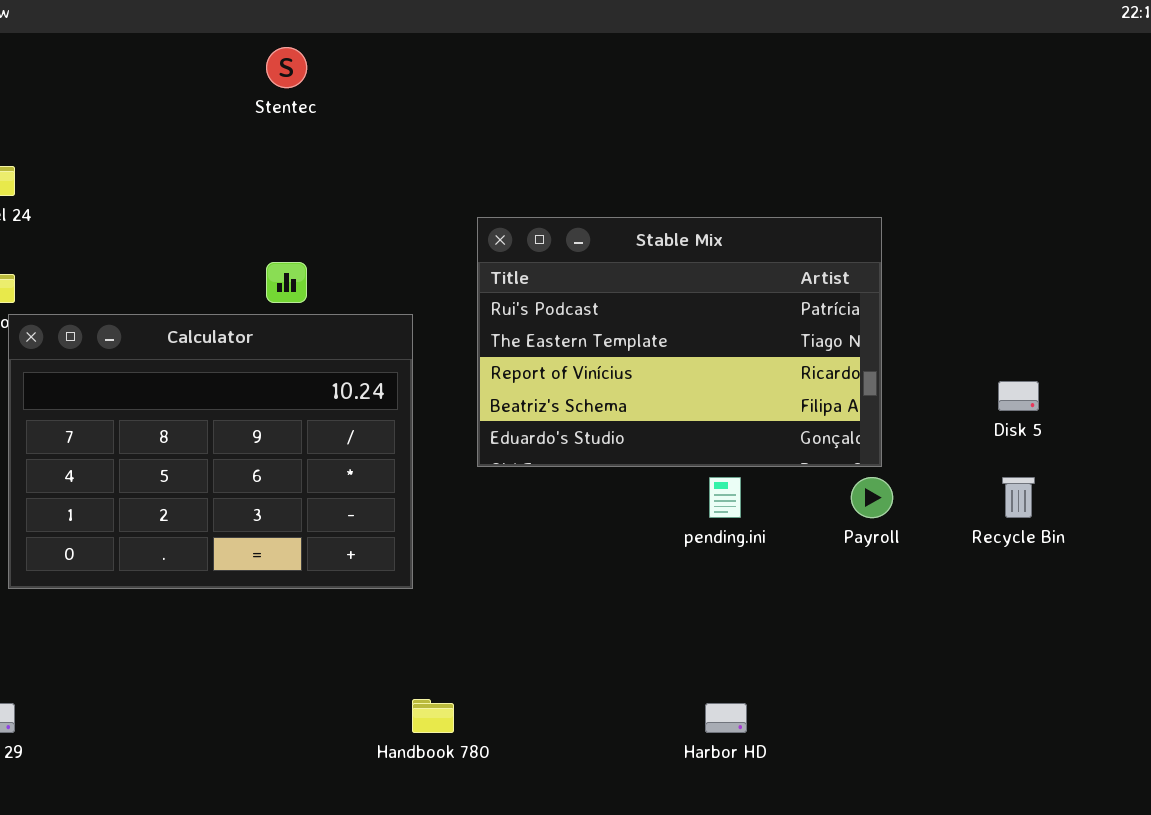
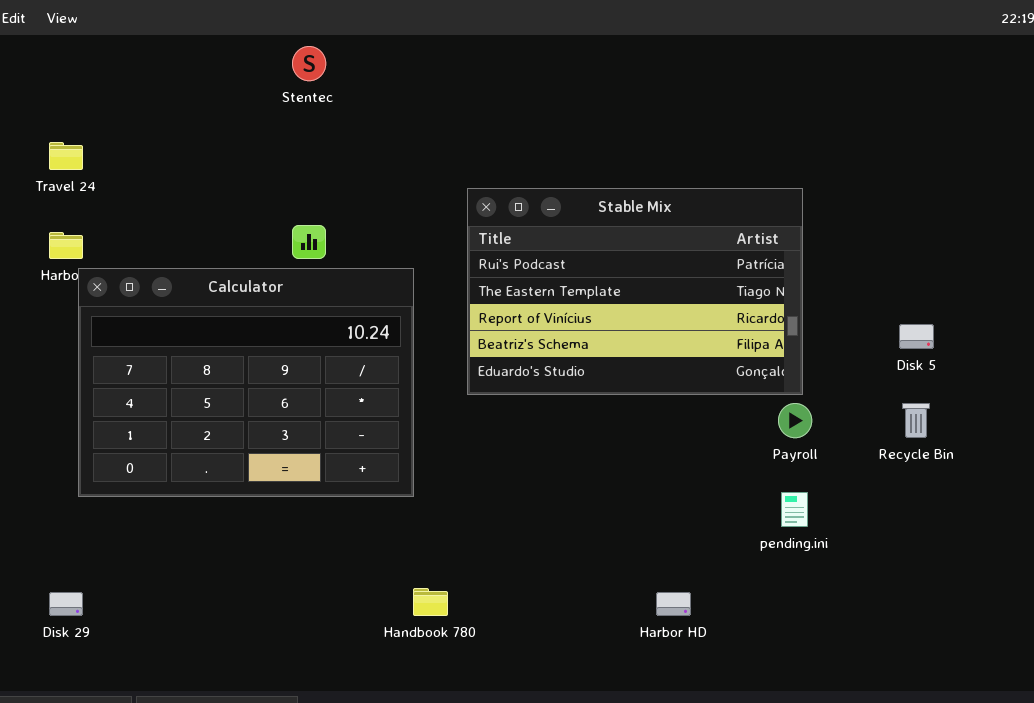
pending.ini: [709,477,741,518] -> [781,492,808,527], moved

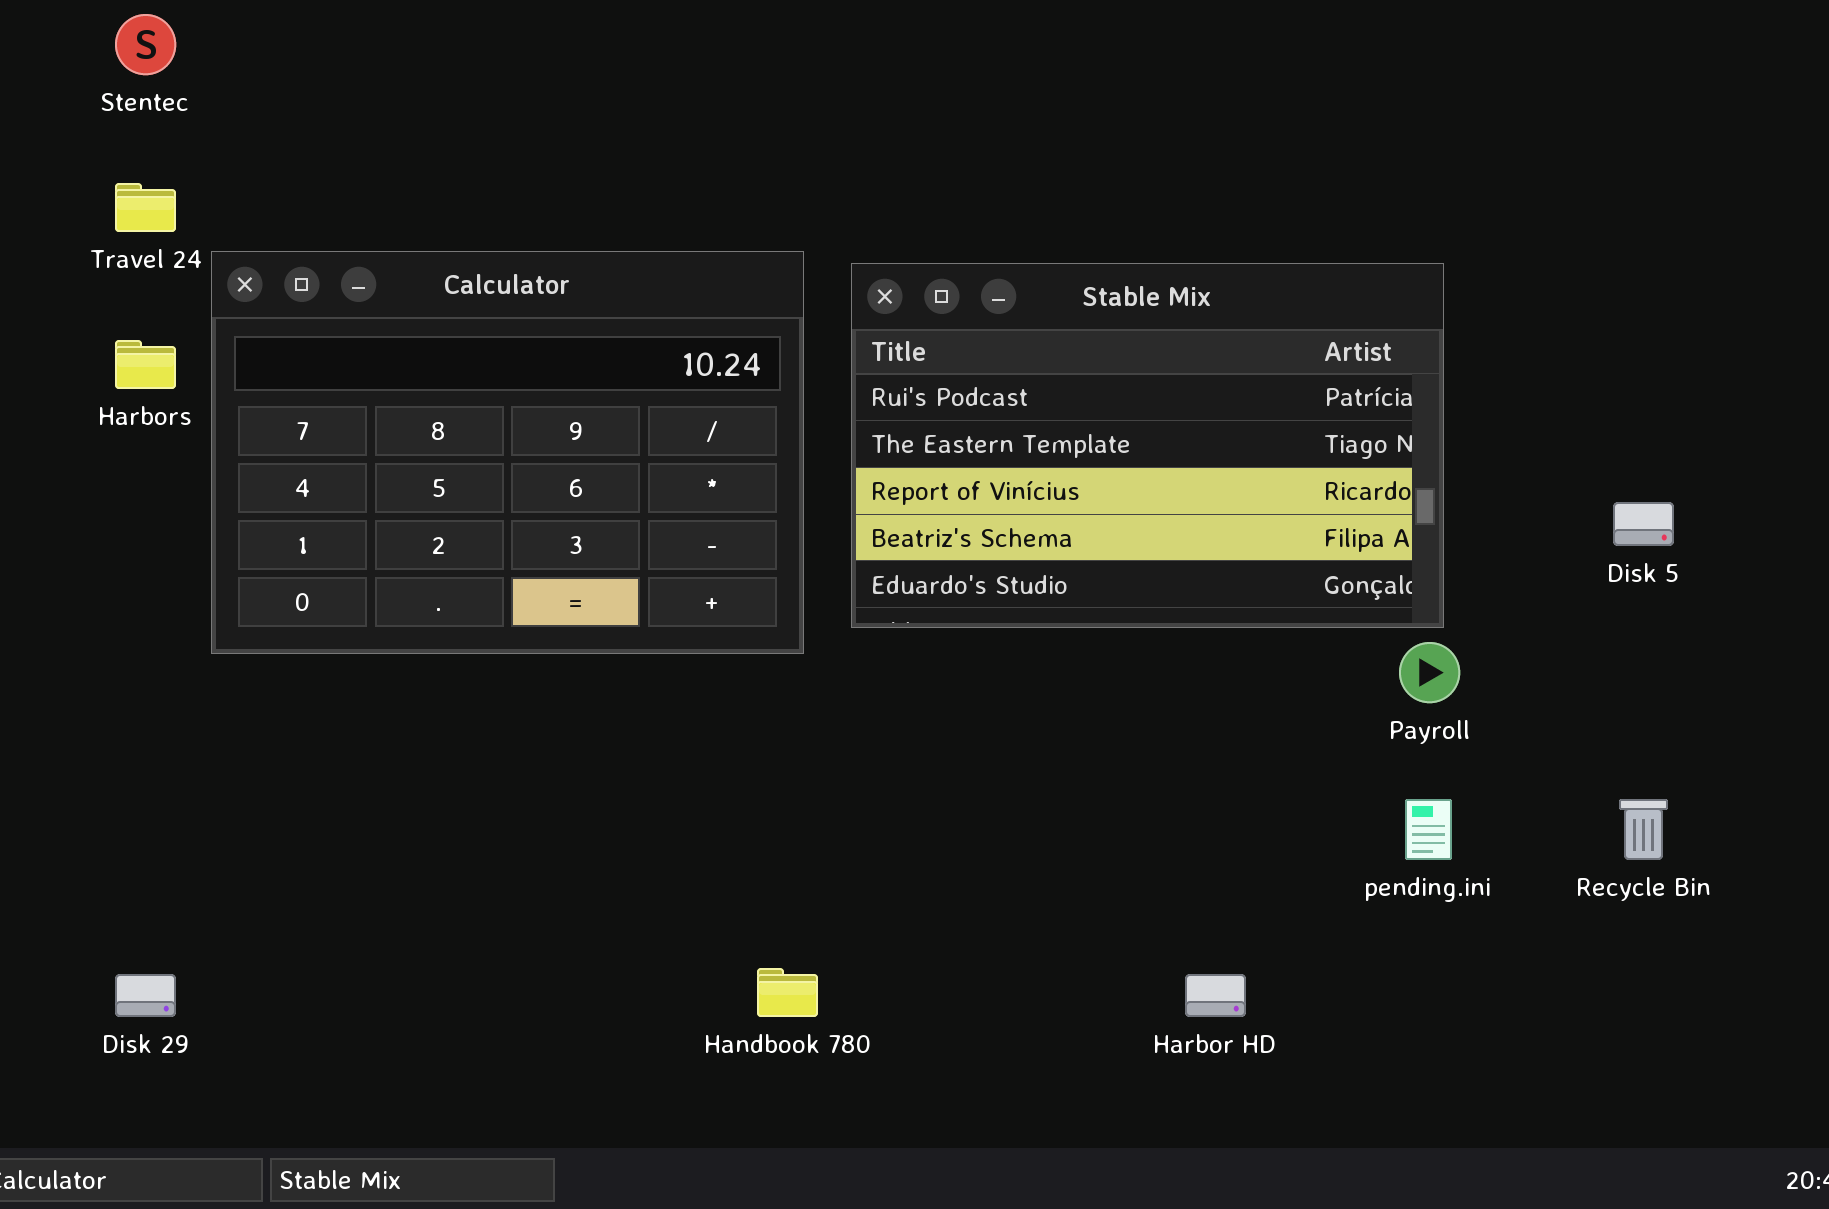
Stentec: [292,46,326,81] -> [115,14,176,75], moved
Calculator: [78,268,414,497] -> [211,251,804,654], moved
Recycle Bin: [902,403,930,438] -> [1619,799,1668,860], moved

